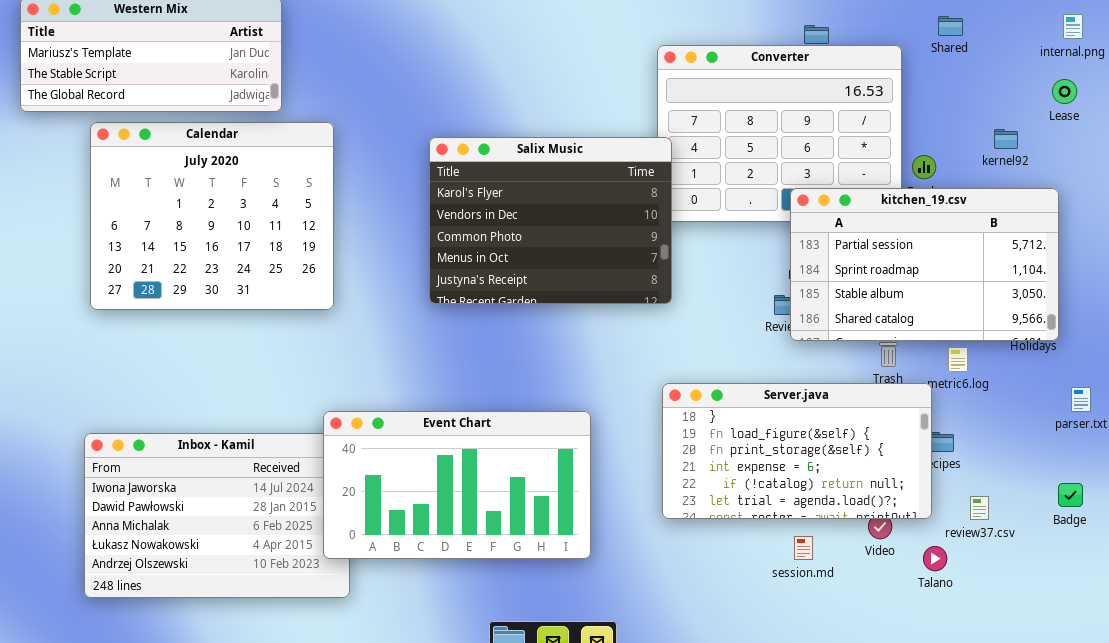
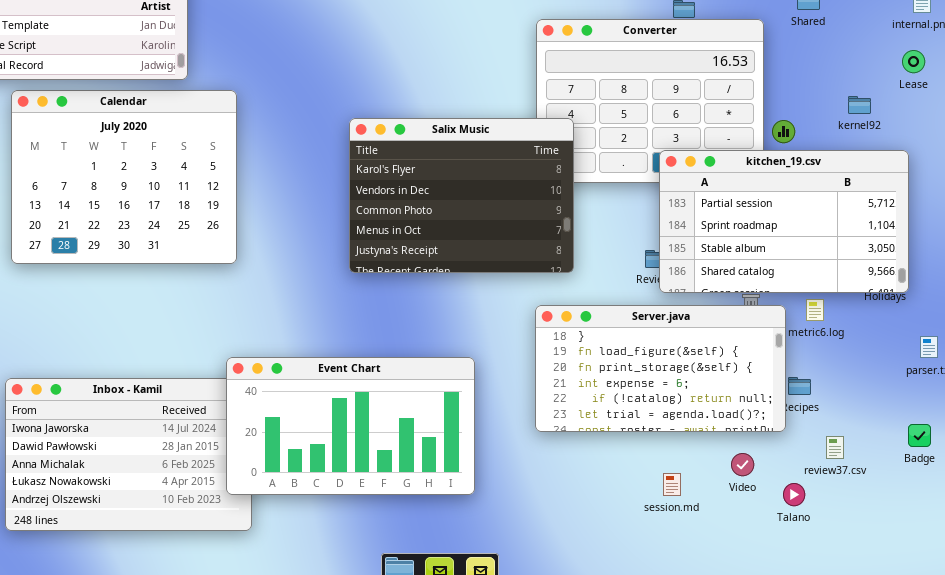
Salix Music: [429,137,672,304] -> [349,118,574,273], moved
Server.java: [662,383,932,519] -> [535,305,786,432], moved

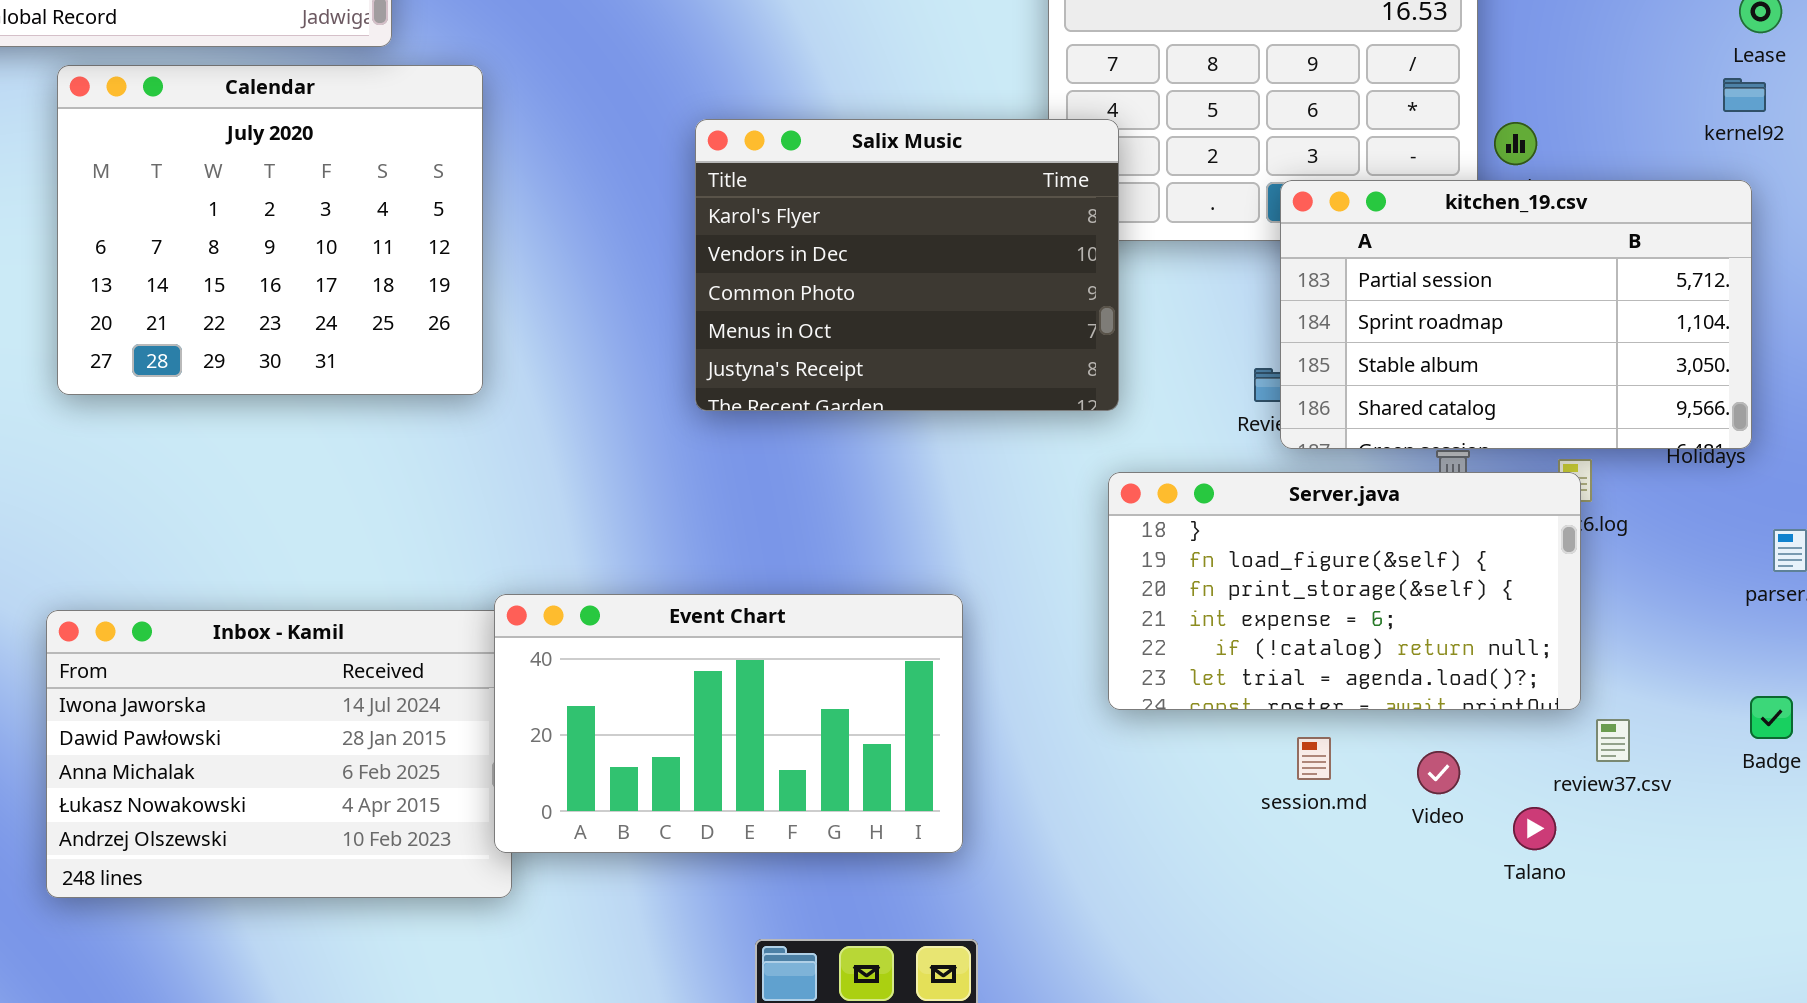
kernel92: [848,96,871,114] -> [1723,78,1766,112], moved
Server.java: [535,305,786,432] -> [1108,472,1581,710], moved
Event Chart: [226,357,475,495] -> [494,594,963,853], moved
session.md: [663,473,681,496] -> [1297,737,1331,780], moved

